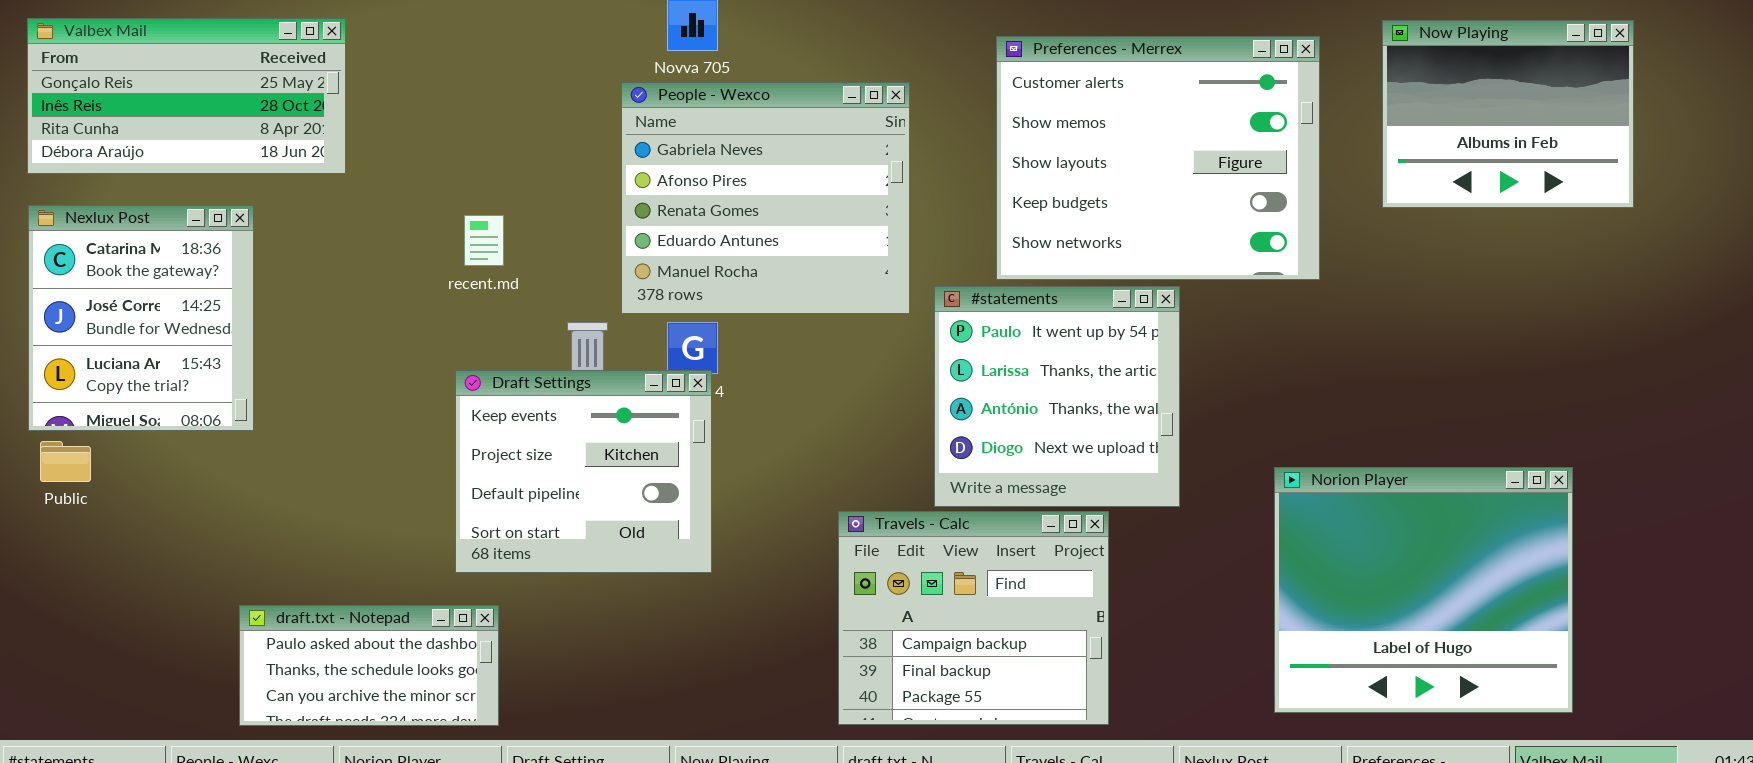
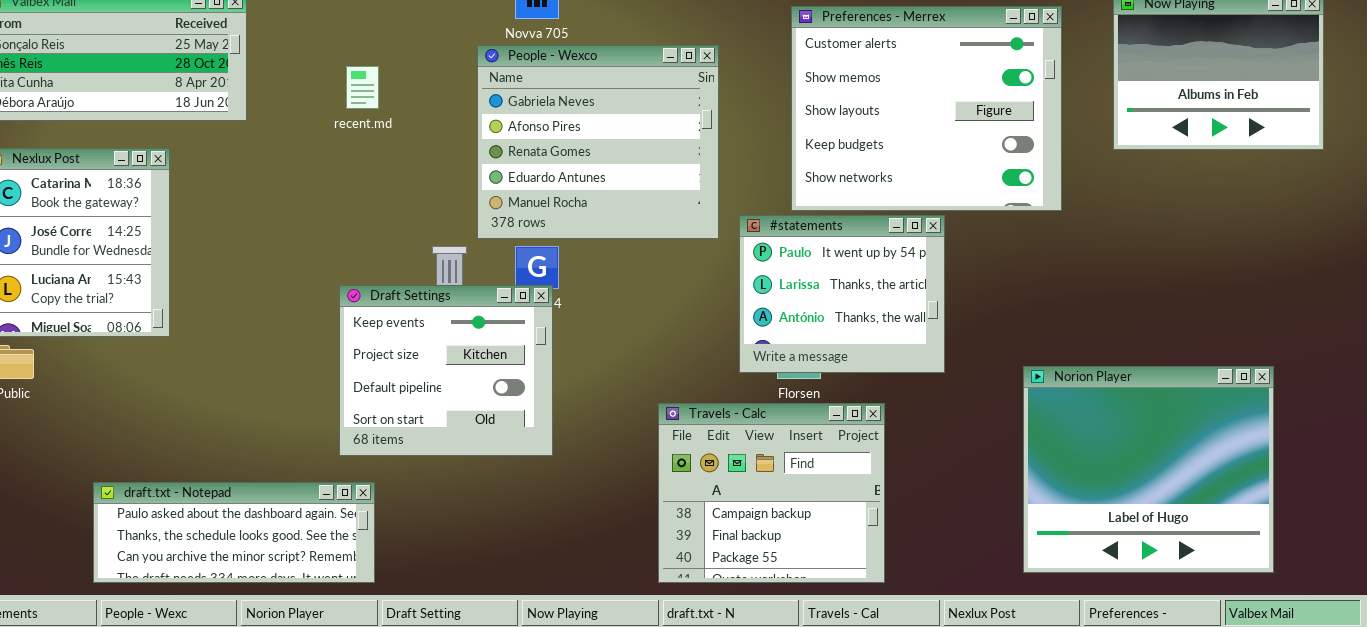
recent.md: [464,215,504,266] -> [346,66,379,109], moved
#statements: [934,286,1180,507] -> [739,215,945,373], resized
draft.txt - Notepad: [239,605,499,726] -> [93,482,375,583], resized

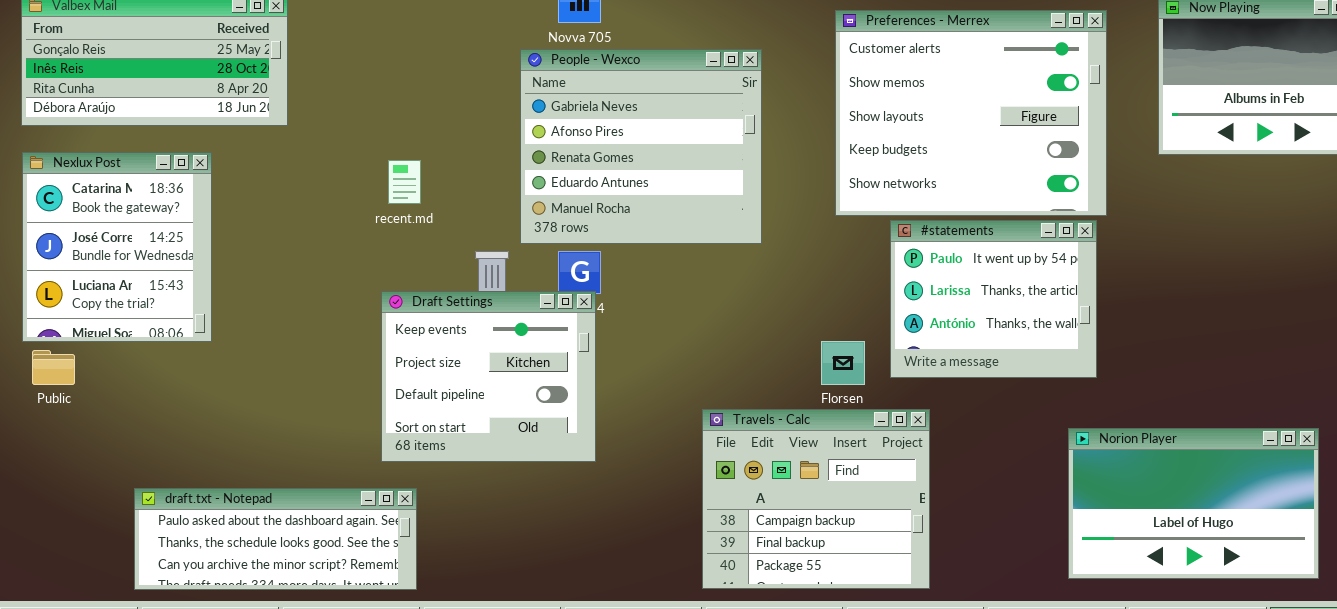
recent.md: [346,66,379,109] -> [388,160,421,204], moved
#statements: [739,215,945,373] -> [890,220,1097,378], moved
Norion Player: [1023,366,1274,573] -> [1068,428,1319,579], resized

